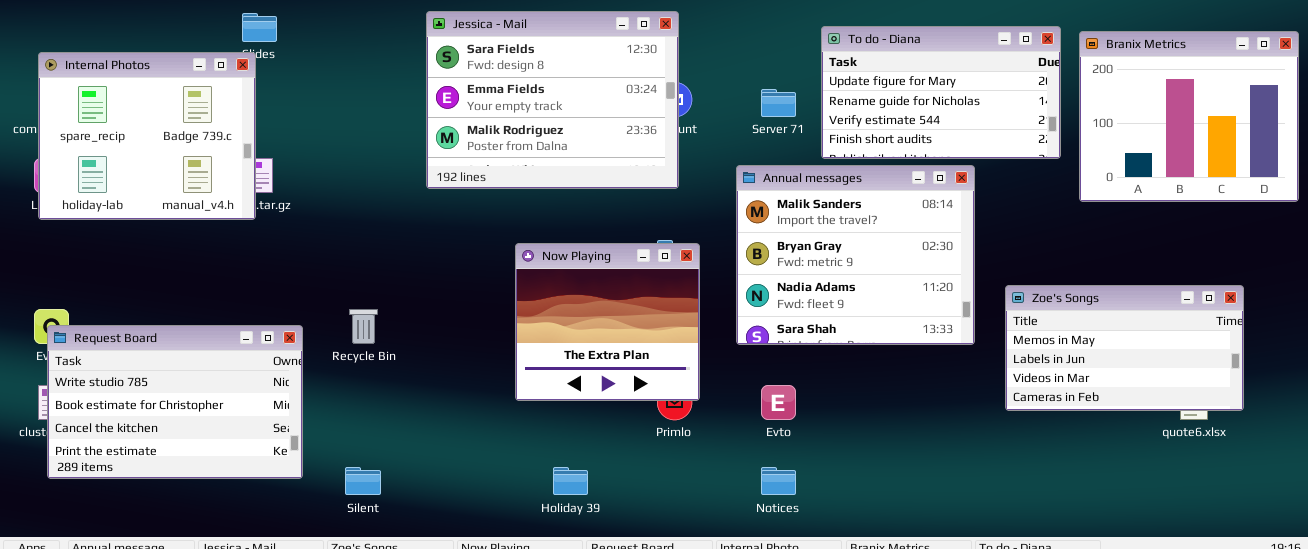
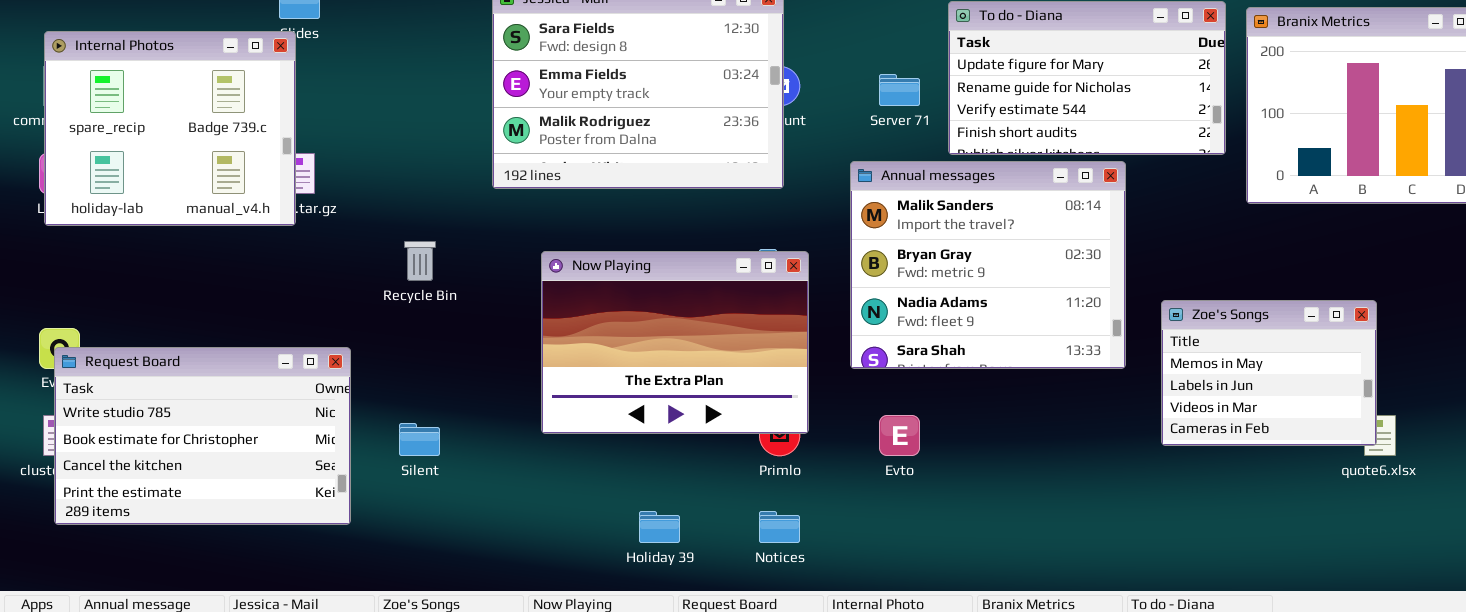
Now Playing: [515,243,700,401] -> [541,251,809,434], resized
Zoe's Songs: [1005,285,1244,411] -> [1161,300,1377,446], resized
Recycle Bin: [349,309,378,344] -> [404,241,436,281], moved
Silent: [345,467,381,495] -> [399,423,440,456], moved
Notices: [761,467,796,495] -> [759,511,800,543], moved

